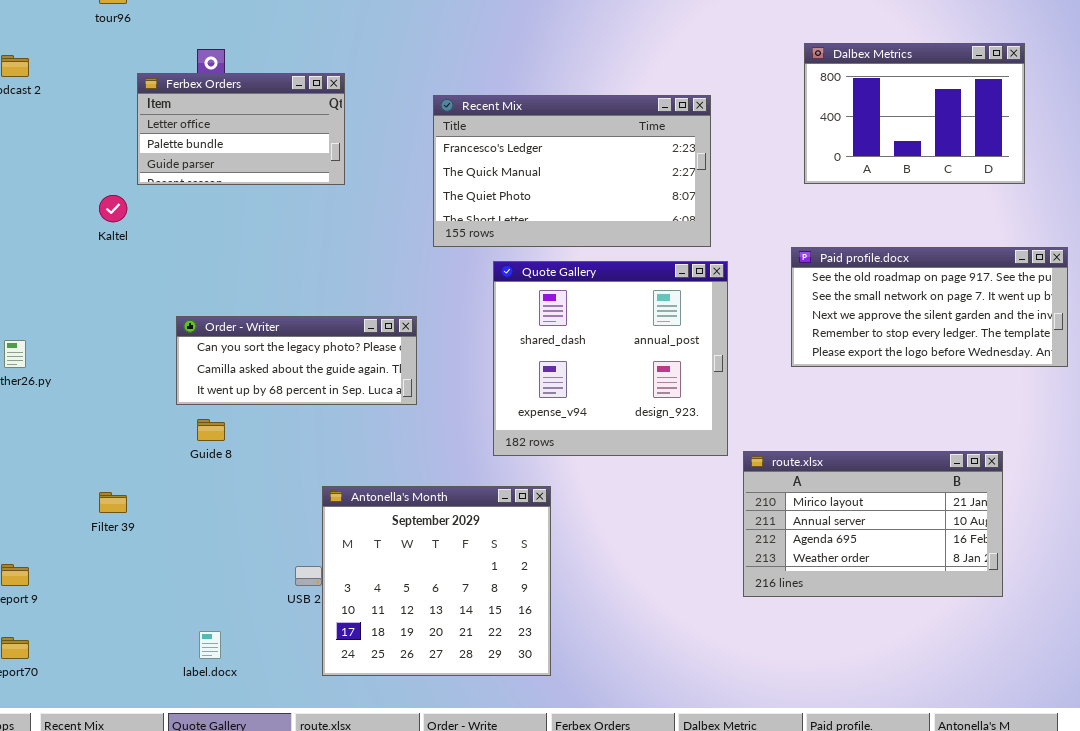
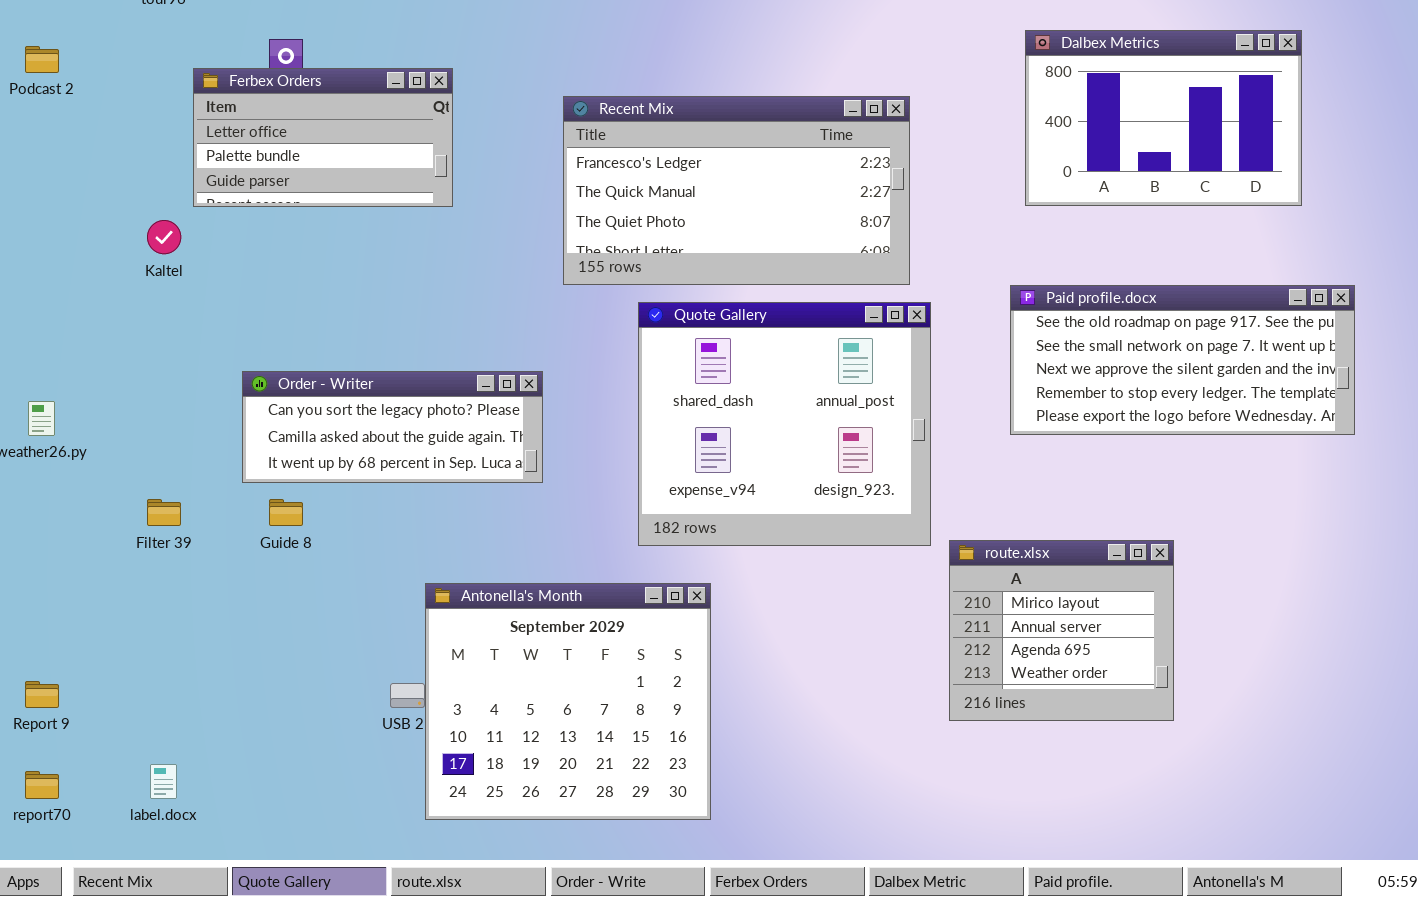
route.xlsx: [743,451,1003,597] -> [949,540,1174,721], resized
Filter 39: [99,492,127,513] -> [147,499,181,526], moved
label.docx: [199,631,221,659] -> [150,764,177,799], moved

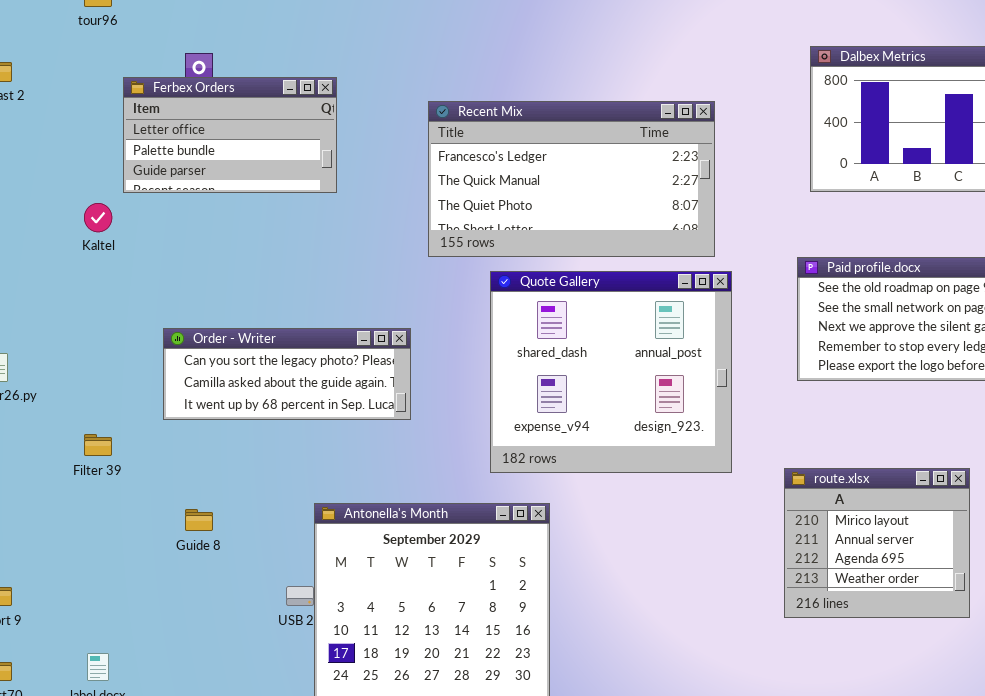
Guide 8: [269,499,303,526] -> [185,509,213,531], moved
route.xlsx: [949,540,1174,721] -> [784,468,970,618], moved

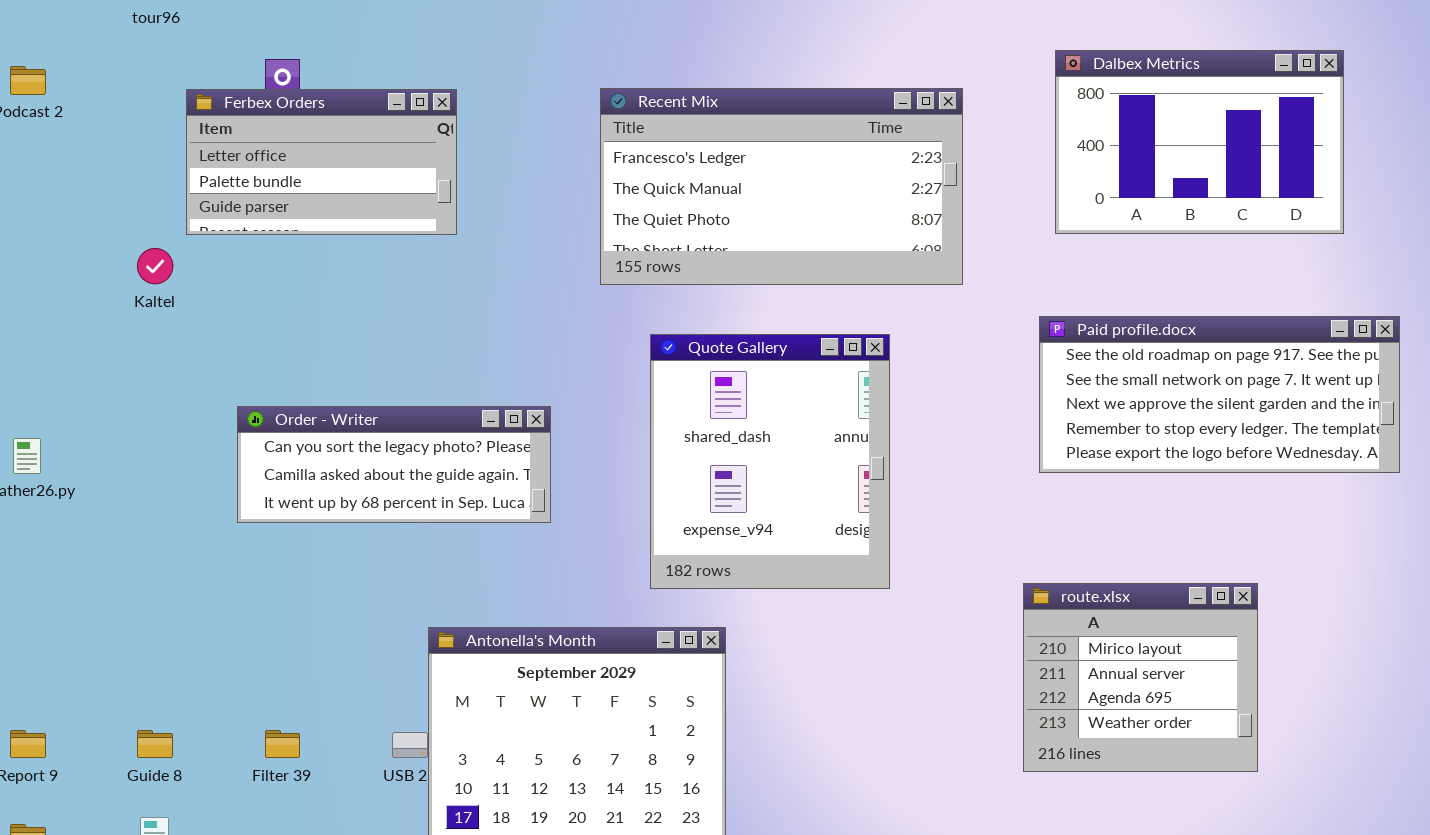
Recent Mix: [428,101,715,257] -> [600,88,963,285], moved
Quote Gallery: [490,271,732,473] -> [650,334,890,589], resized
Filter 39: [84,434,112,456] -> [265,730,300,758], moved
Guide 8: [185,509,213,531] -> [137,730,173,758], moved

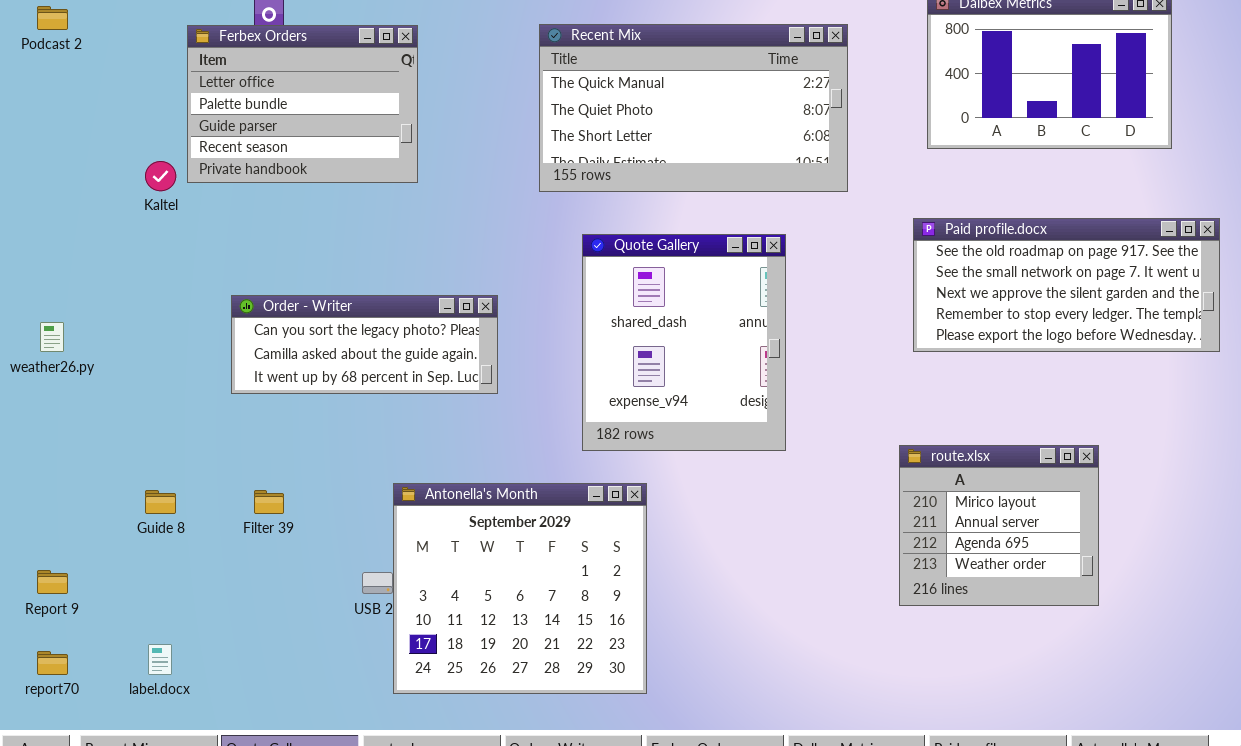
Recent Mix: [600,88,963,285] -> [539,24,848,192], scrolled down 1 row
Ferbex Orders: [186,89,457,235] -> [187,25,418,183], resized
Guide 8: [137,730,173,758] -> [145,490,176,514], moved
Filter 39: [265,730,300,758] -> [254,490,284,514], moved

